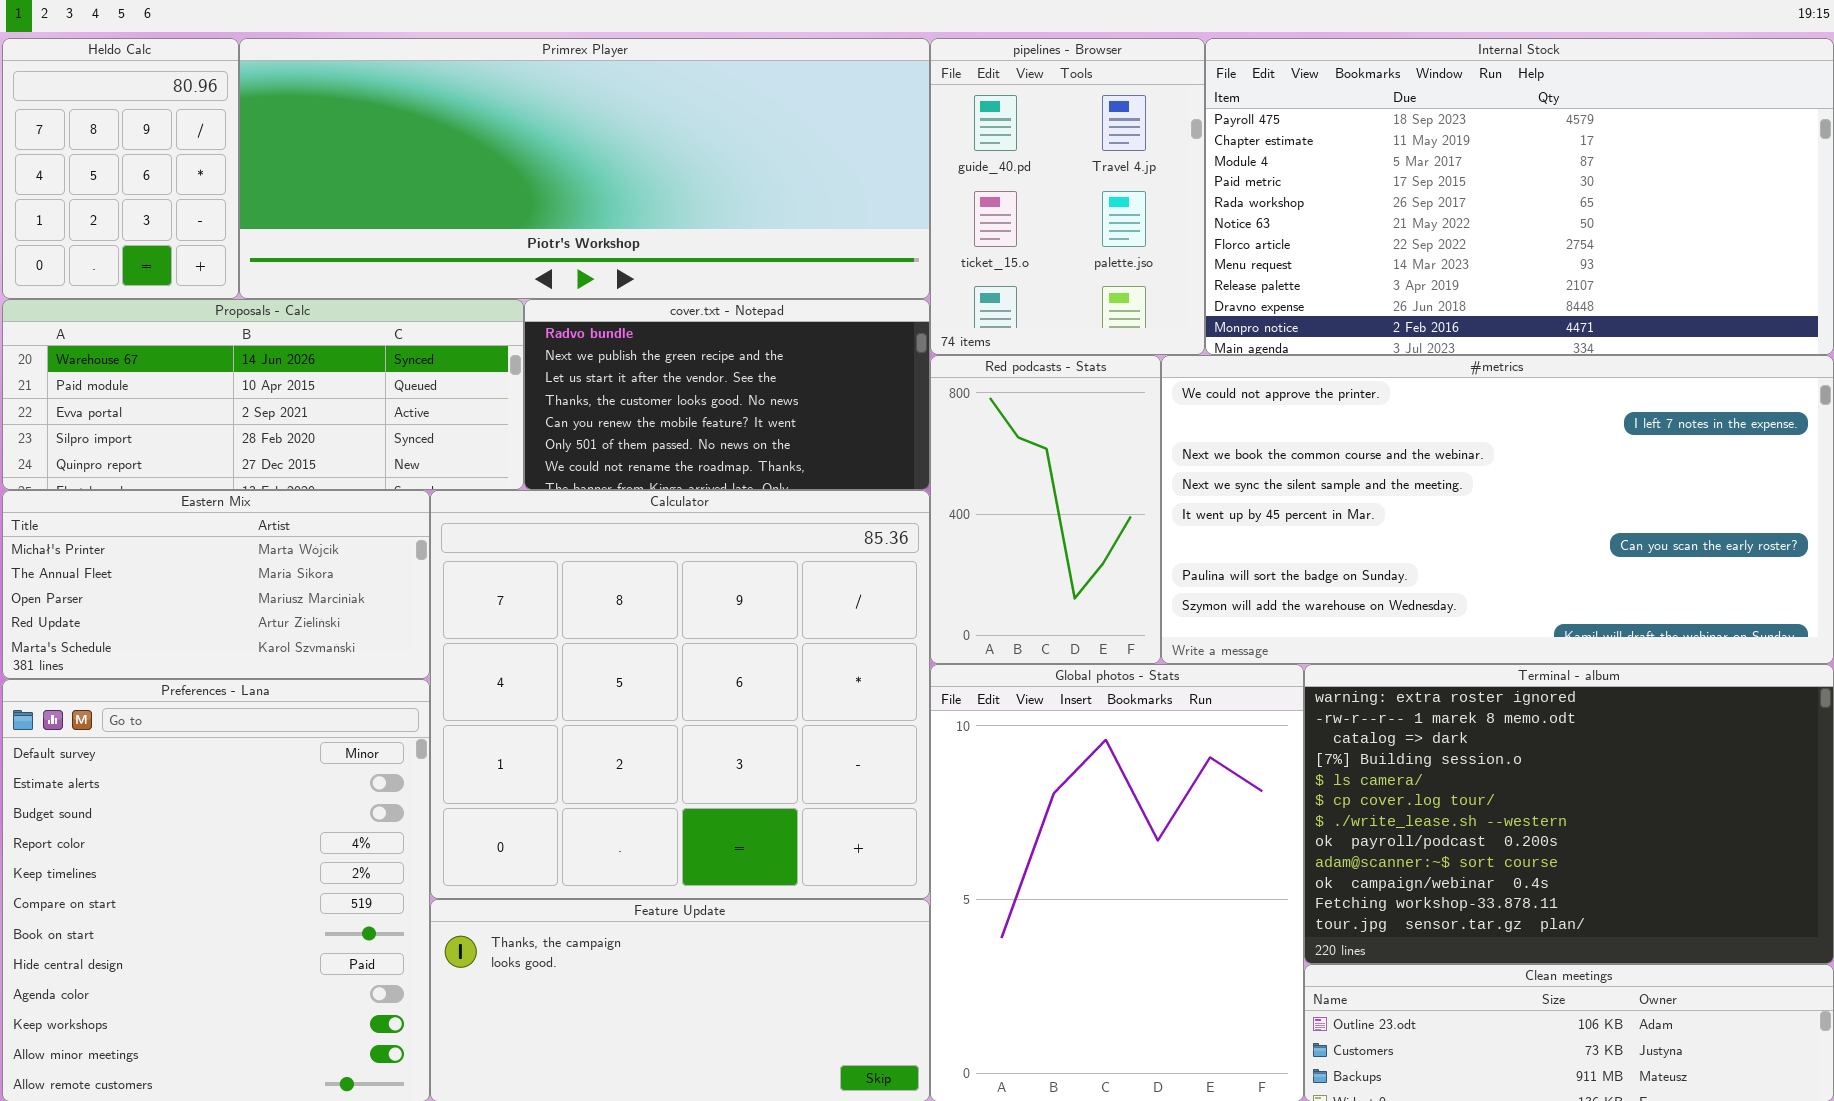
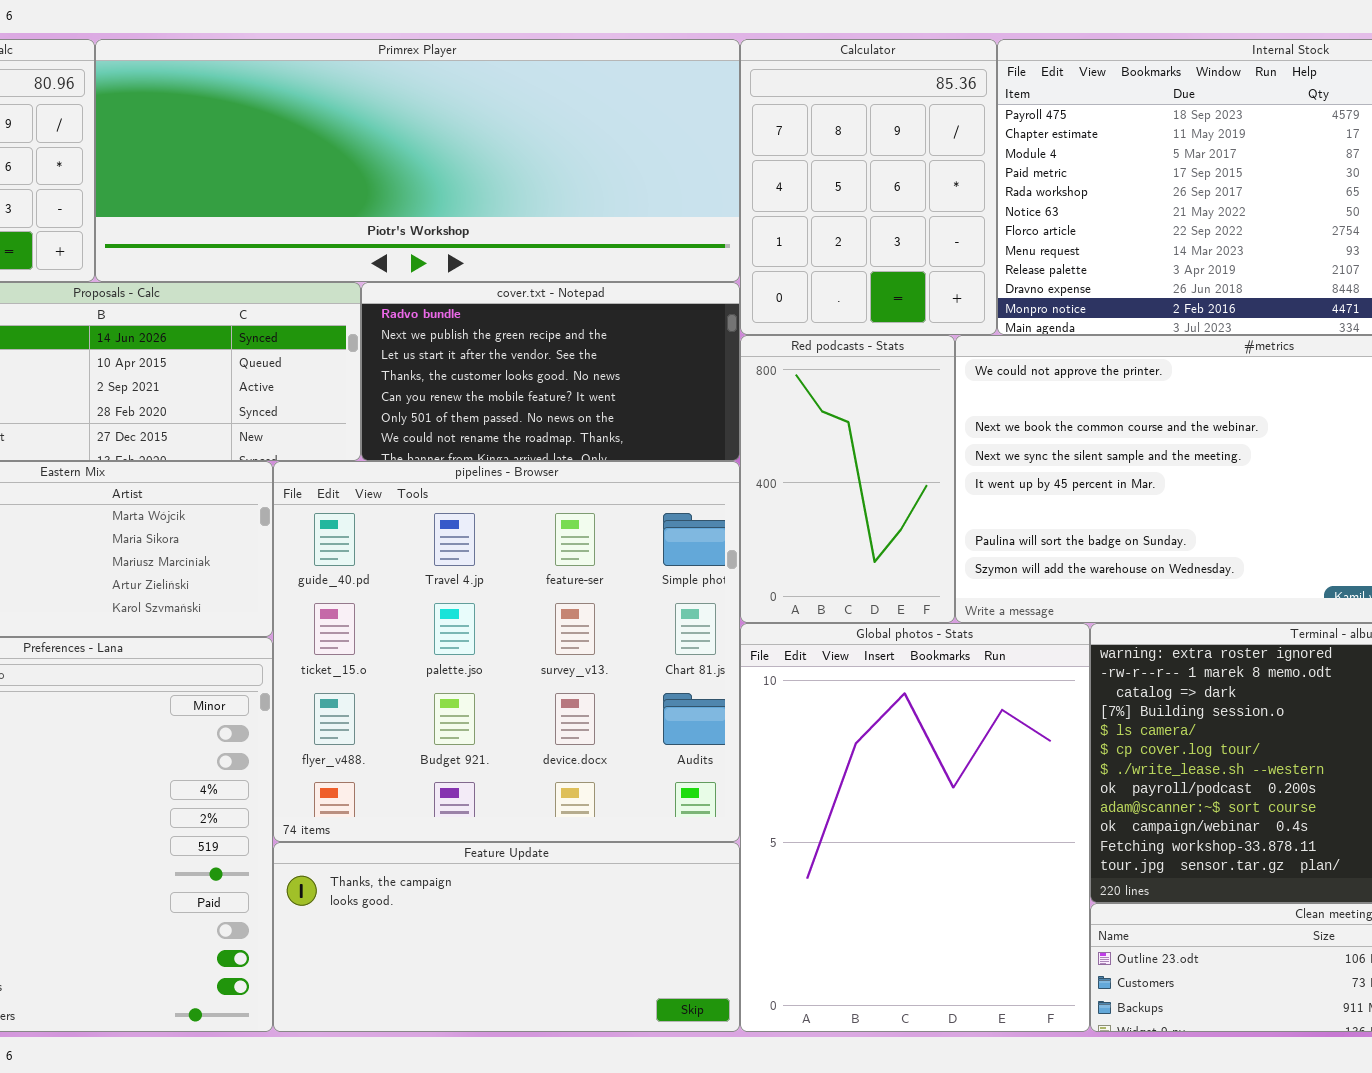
pipelines - Browser: [930,38,1205,355] -> [273,461,740,842], moved, resized
Calculator: [430,490,930,899] -> [740,39,997,335], moved, resized

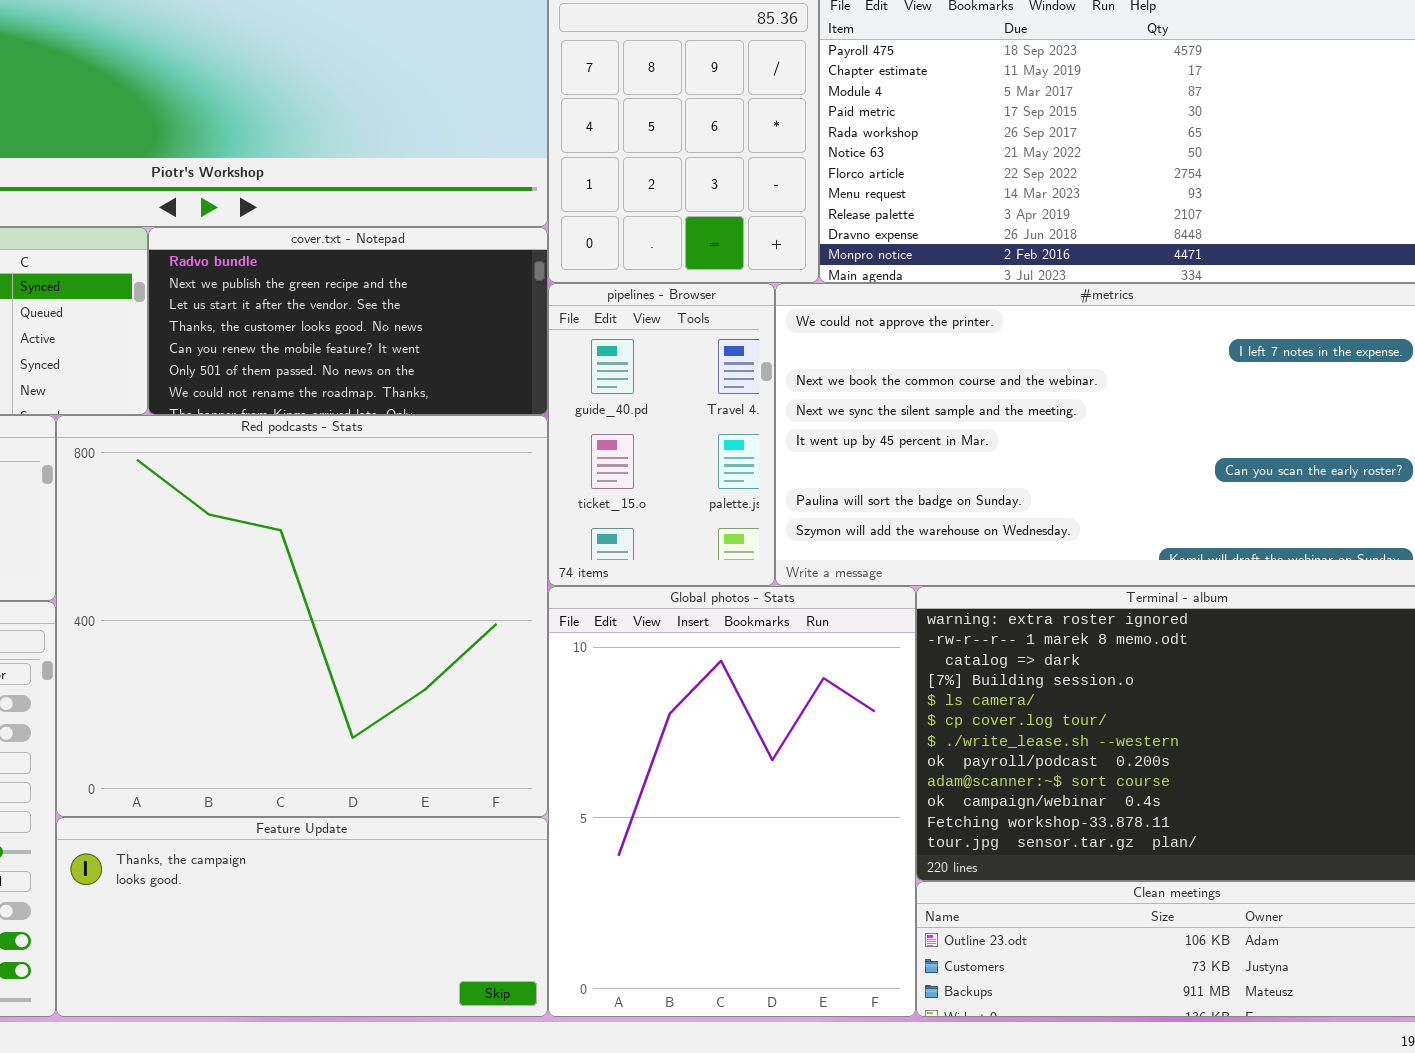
Red podcasts - Stats: [740,335,955,623] -> [56,415,548,817], moved, resized
pipelines - Browser: [273,461,740,842] -> [548,283,775,586], moved, resized

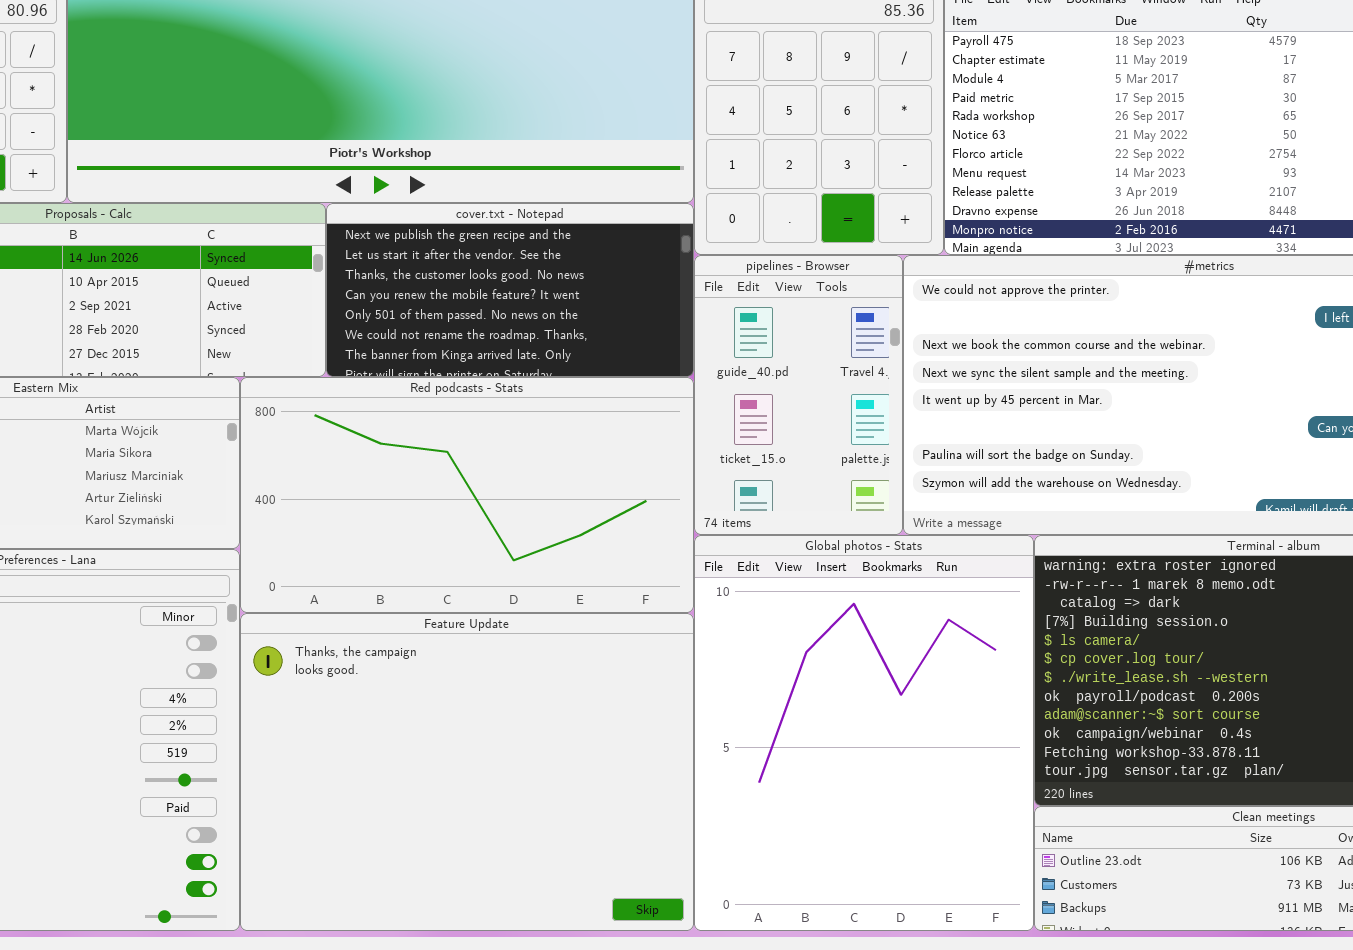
cover.txt - Notepad: [148,227,548,415] -> [326,203,694,377], scrolled down 1 row
Red podcasts - Stats: [56,415,548,817] -> [240,377,694,613], resized
Feature Update: [56,817,548,1017] -> [240,613,694,931], resized

